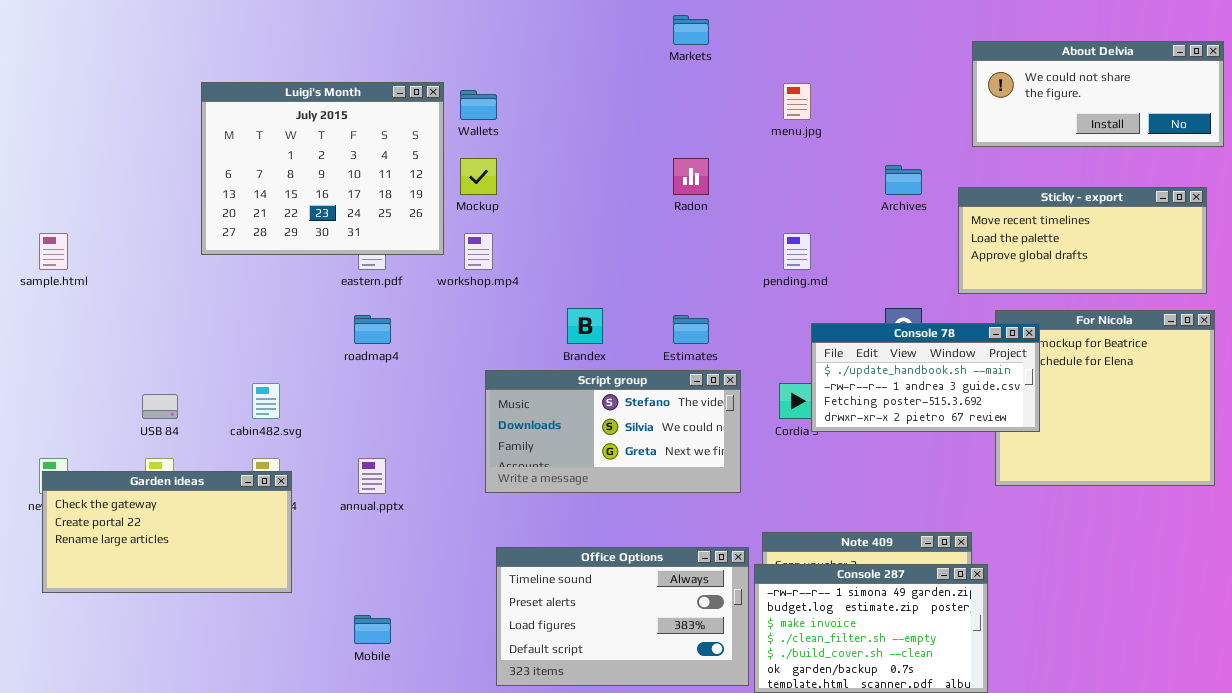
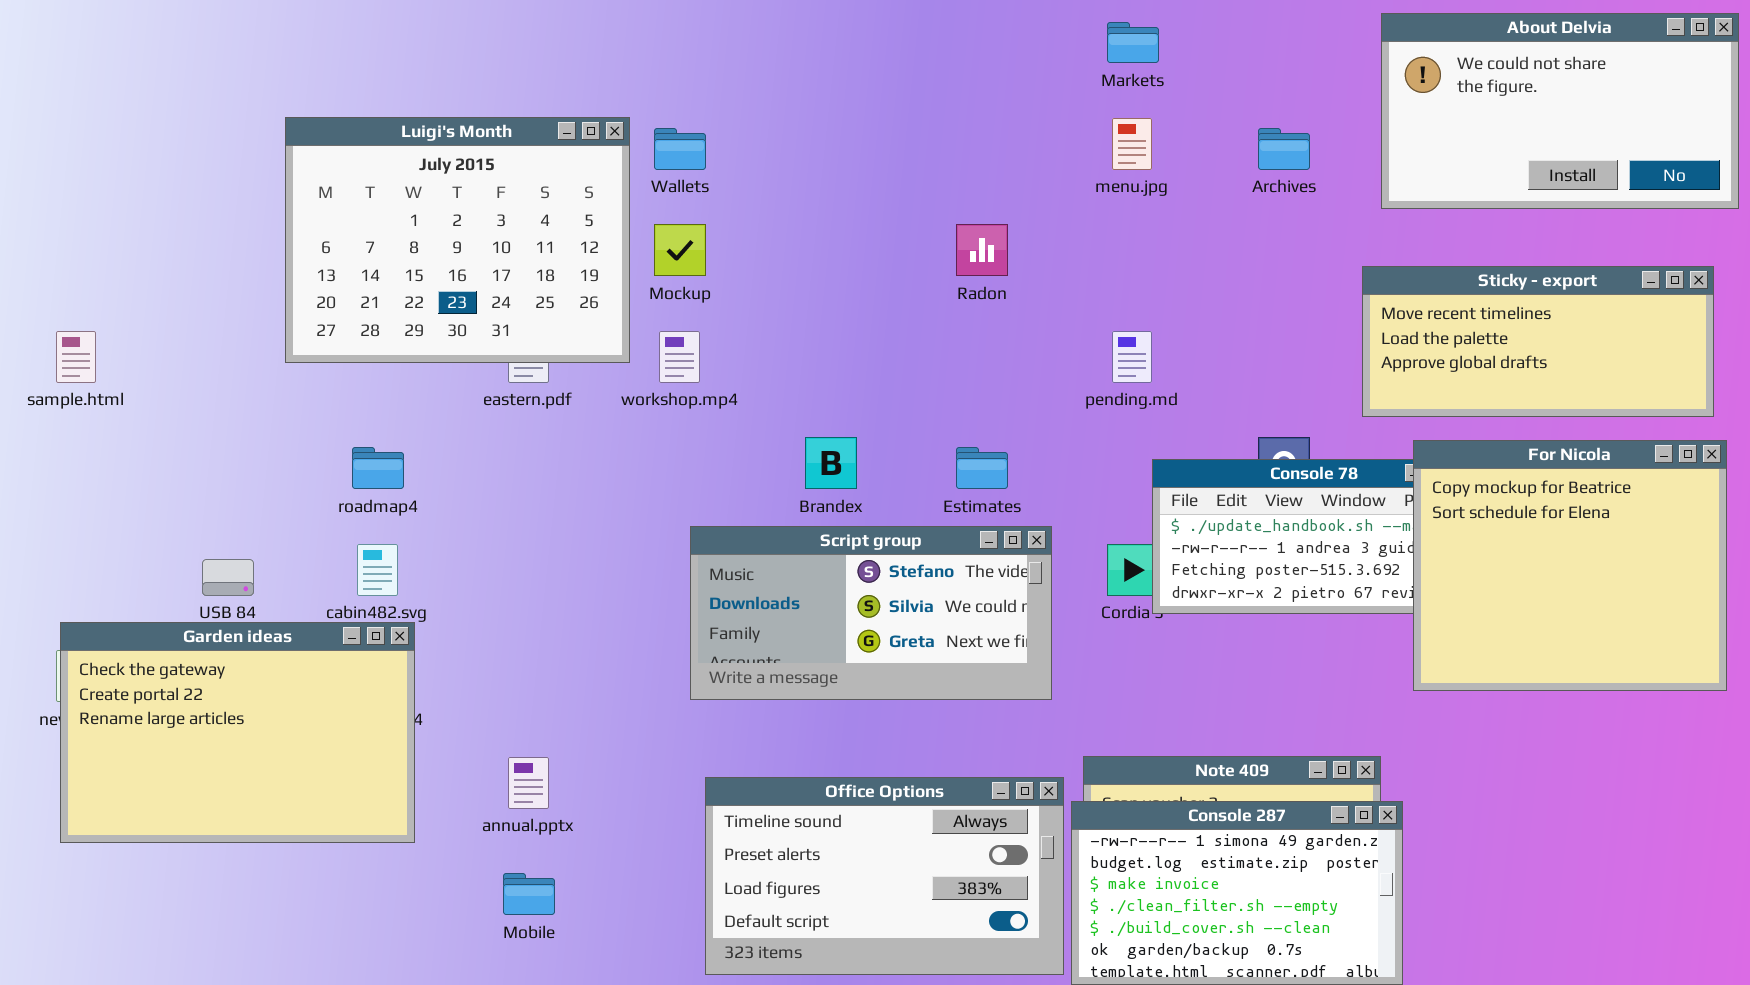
Markets: [673,15,709,45] -> [1107,22,1159,63], moved
About Delvia: [972,41,1224,147] -> [1381,13,1739,209], resized
Archives: [885,165,922,195] -> [1258,128,1310,170], moved
For Nicola: [995,310,1215,486] -> [1413,440,1727,691], raised
roadmap4: [354,315,391,344] -> [352,447,404,489], moved
annual.pptx: [358,458,386,494] -> [508,757,549,809], moved
Garden ideas: [42,471,292,593] -> [60,622,415,843], resized

